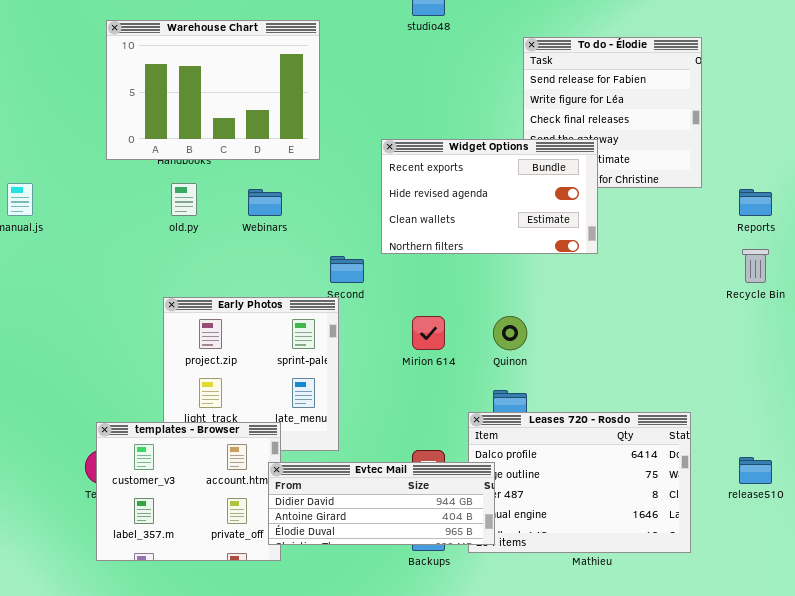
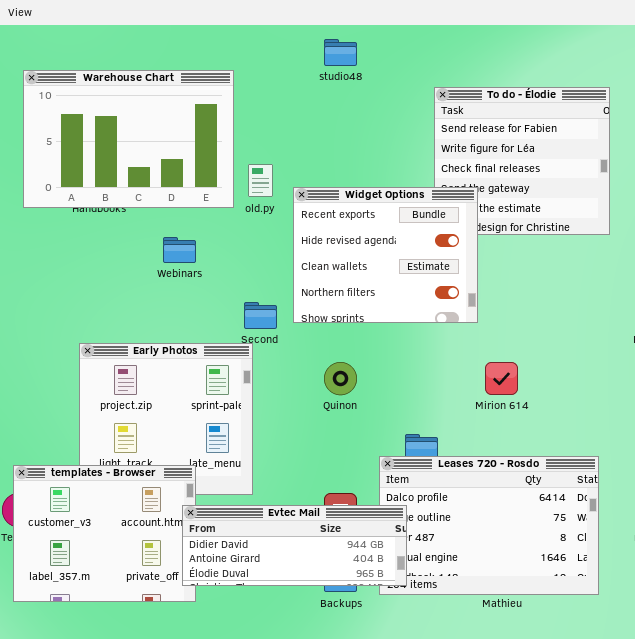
Widget Options: [381,139,598,254] -> [293,187,478,323], resized
old.py: [171,183,197,216] -> [248,164,273,197], moved
Mirion 614: [412,316,445,350] -> [485,362,518,395], moved
Quinon: [493,316,527,350] -> [324,362,357,395], moved

